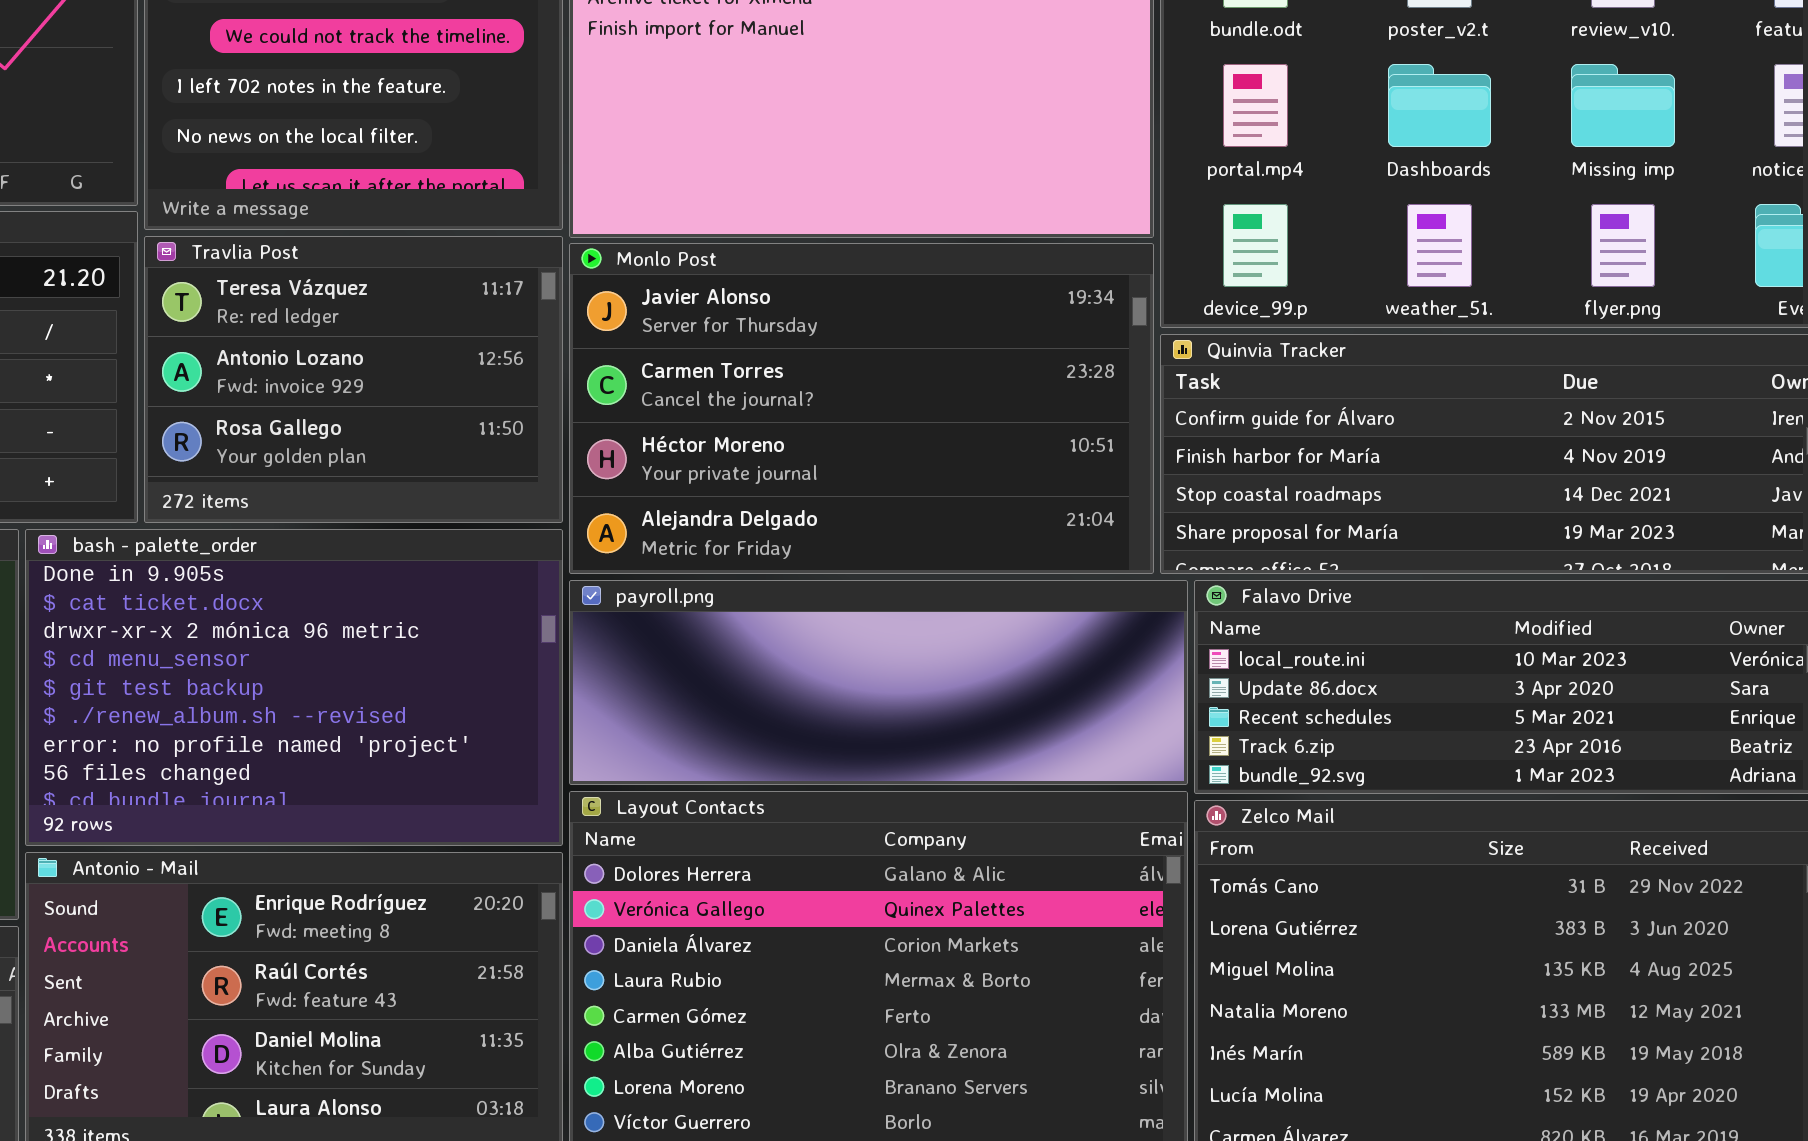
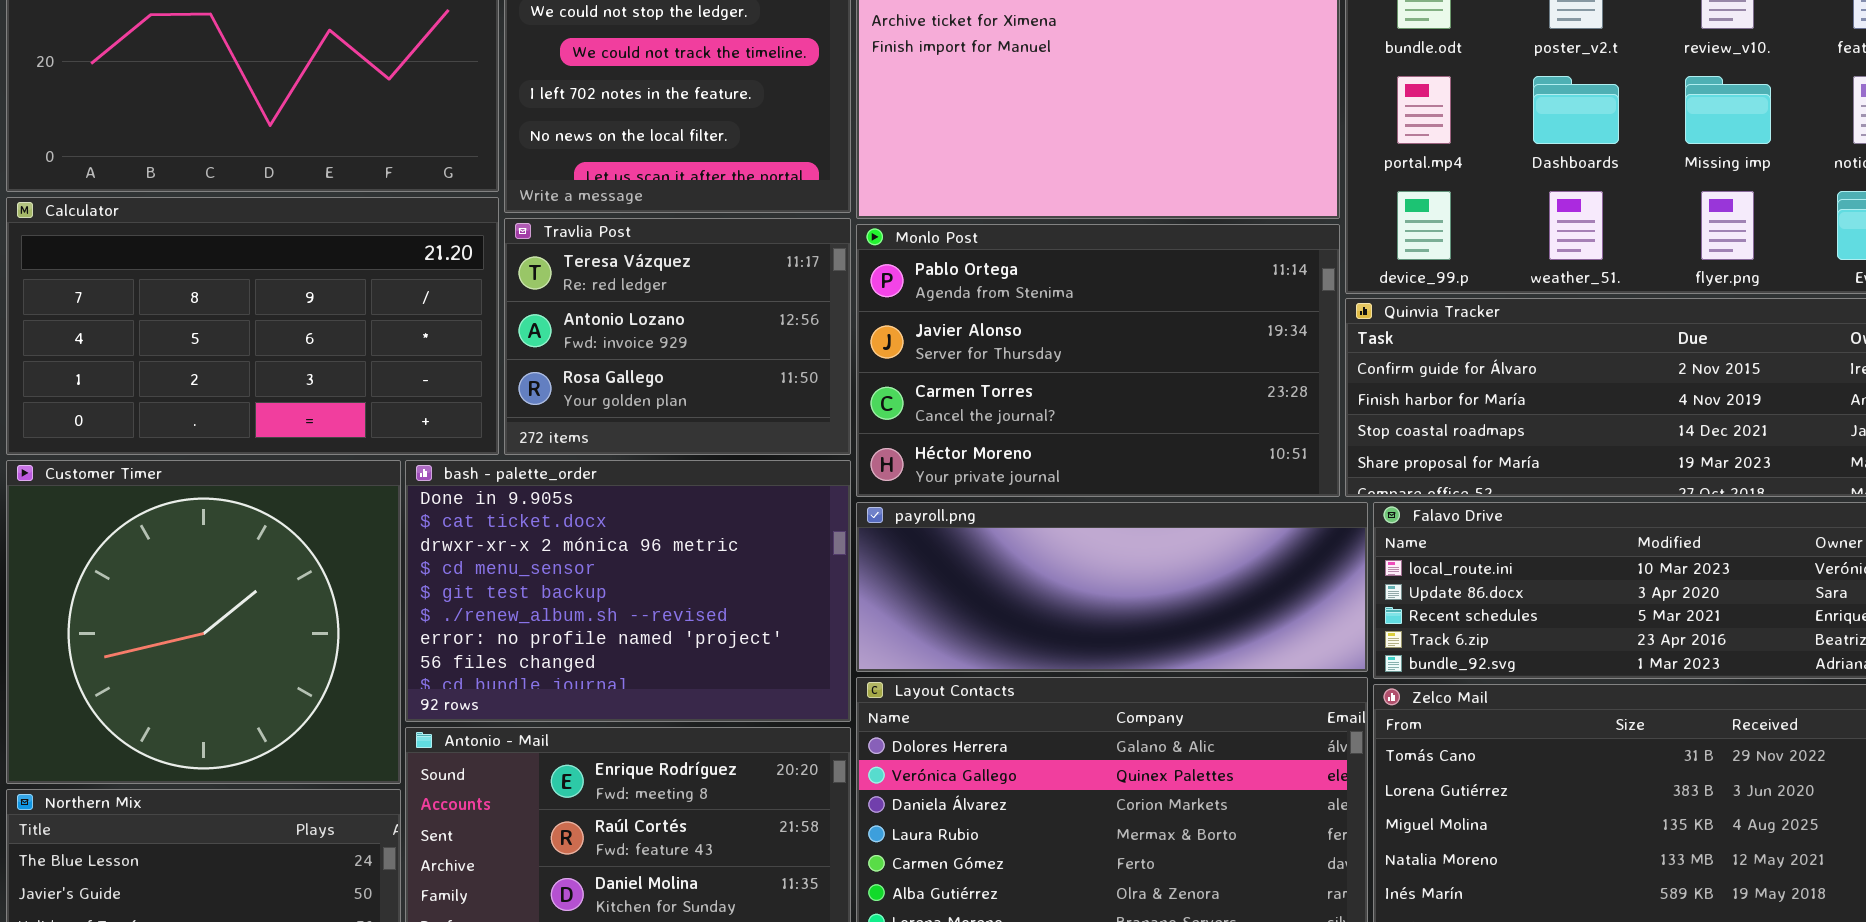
Monlo Post: [569,243,1154,574] -> [856,224,1340,497], scrolled up 1 row

